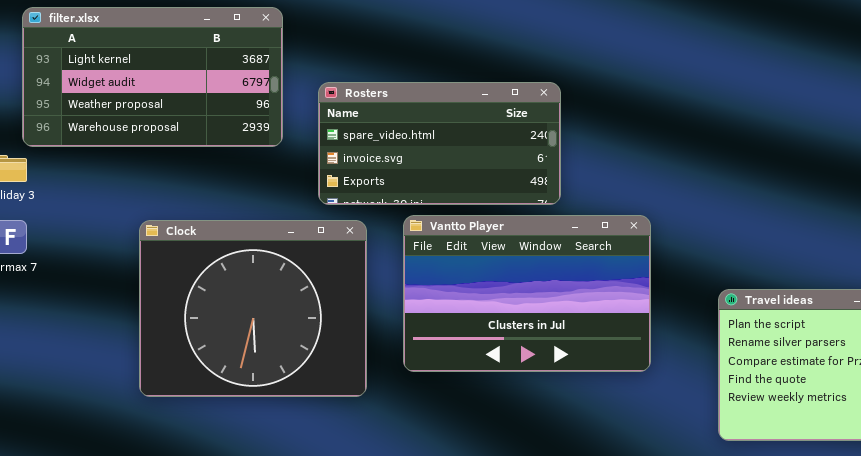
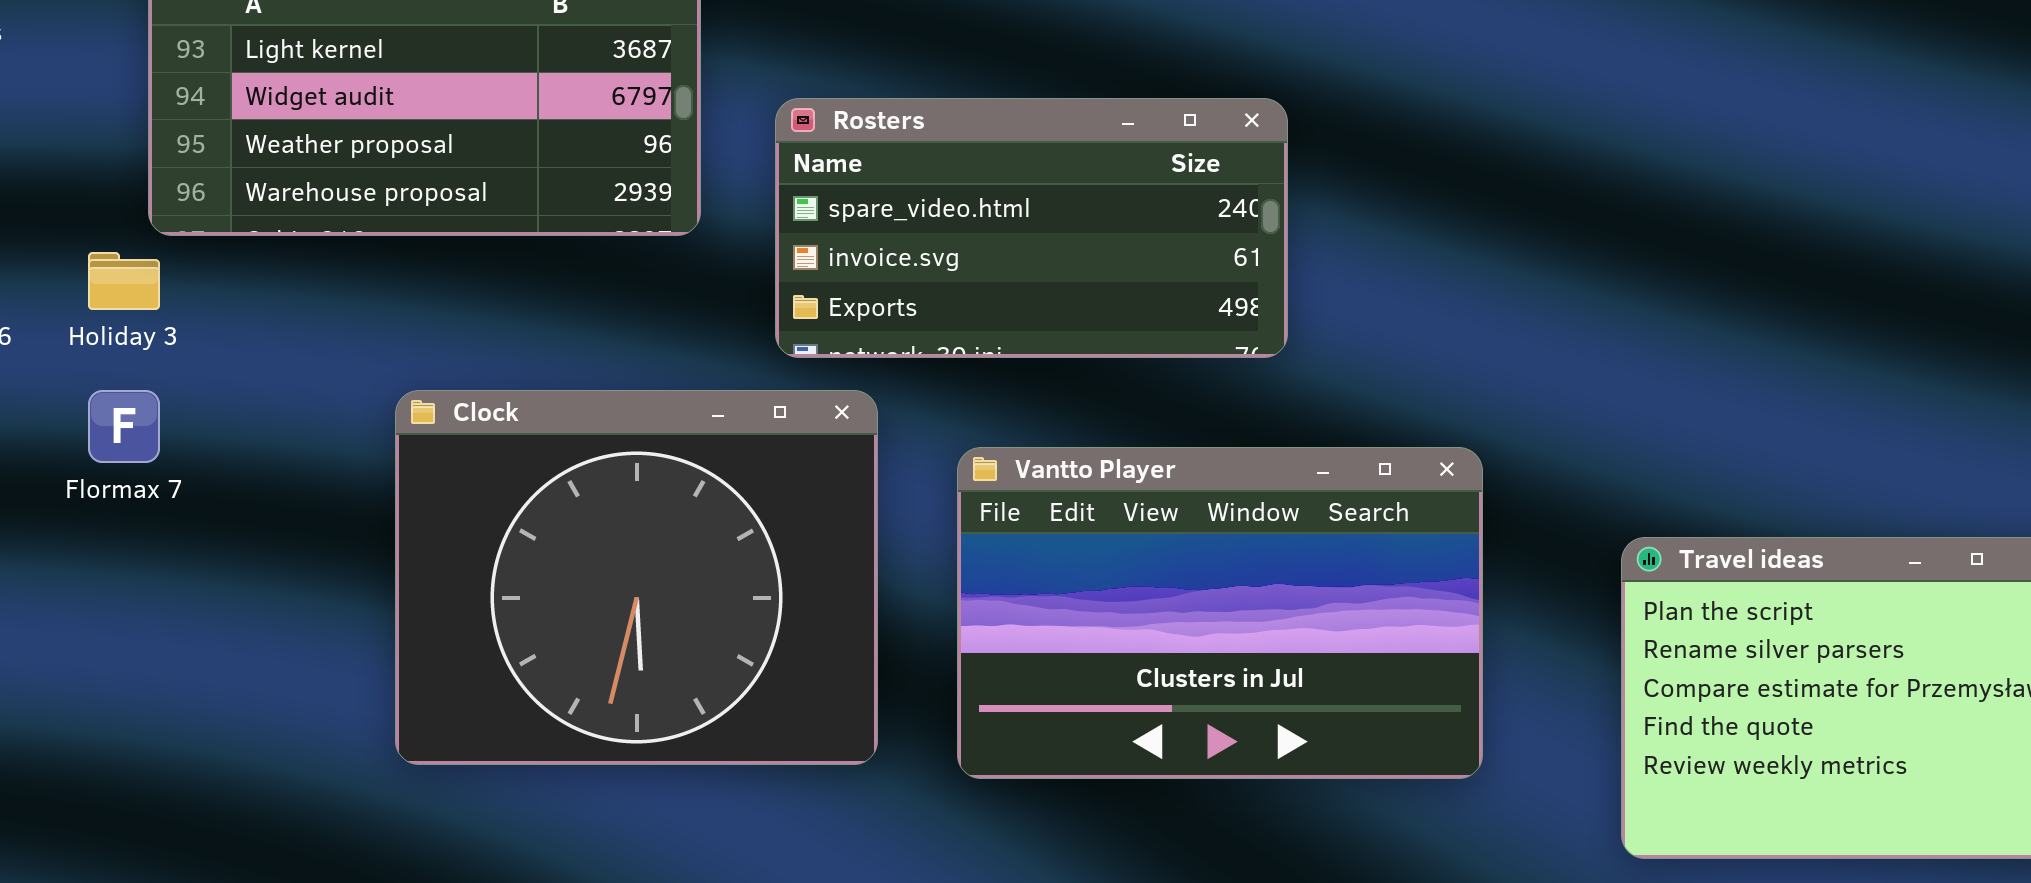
Vantto Player: [403,215,651,372] -> [957,447,1483,779], moved

